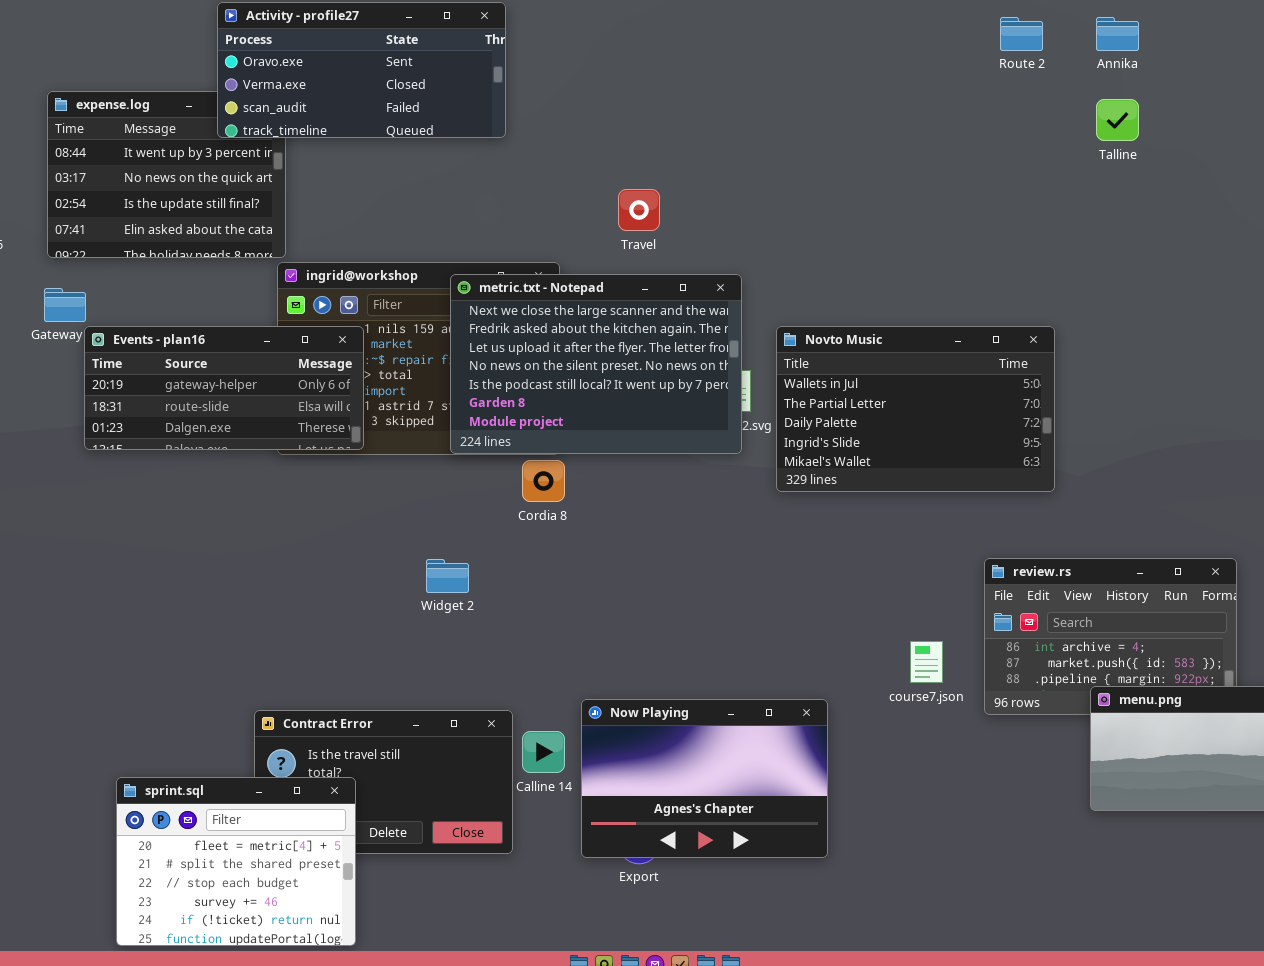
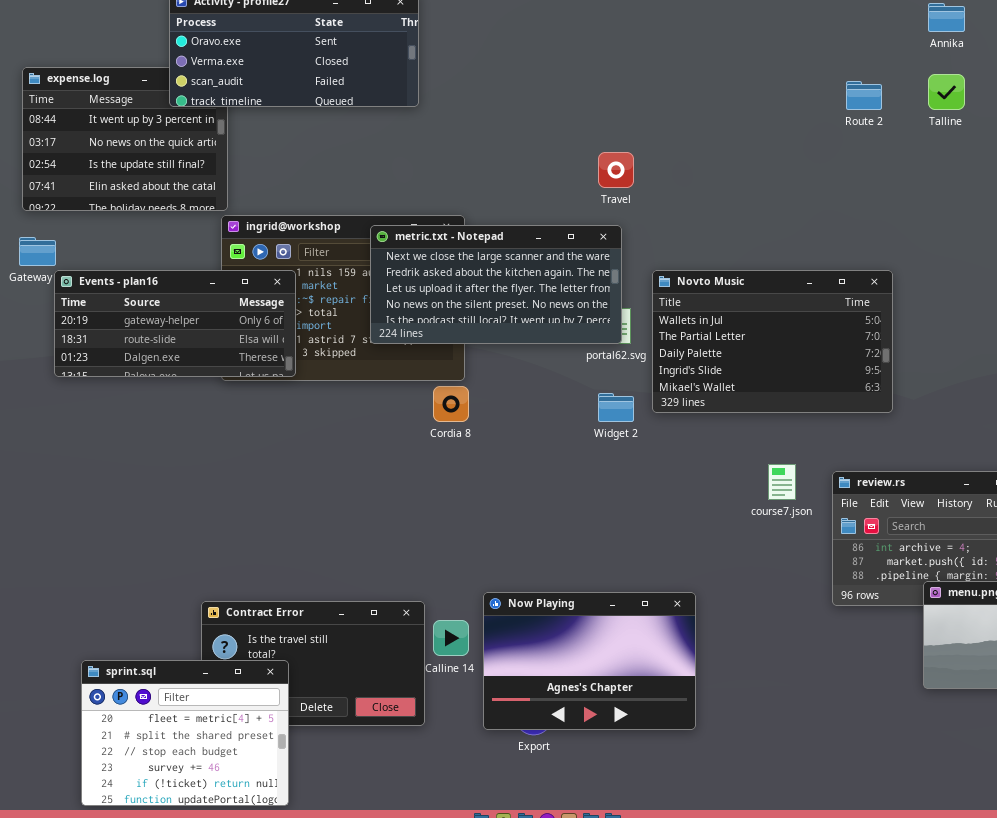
Route 2: [1000,17,1043,51] -> [846,81,882,110], moved
Travel: [618,189,660,231] -> [598,152,634,188], moved
metric.txt - Notepad: [450,274,742,454] -> [370,225,622,344], resized
Widget 2: [426,559,469,593] -> [598,393,634,422], moved
course7.json: [910,641,943,683] -> [768,464,796,500], moved

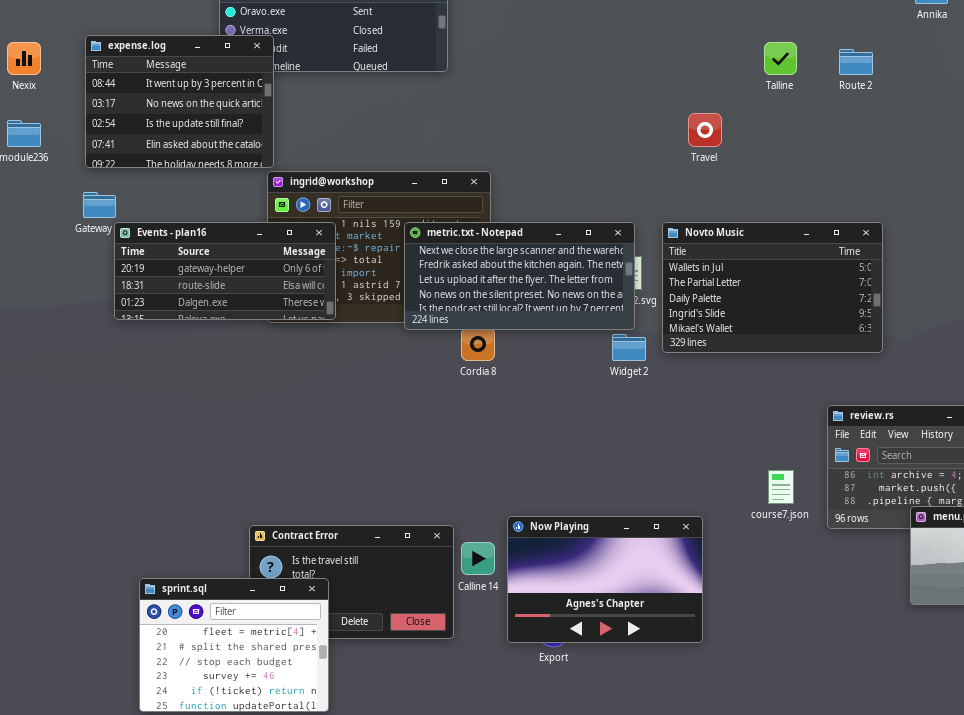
expense.log: [22,67,228,211] -> [85,35,274,168], raised
Talline: [928,74,965,110] -> [764,42,797,75], moved
Travel: [598,152,634,188] -> [688,113,722,147], moved
metric.txt - Notepad: [370,225,622,344] -> [404,222,635,330], moved
course7.json: [768,464,796,500] -> [768,470,794,504], moved

